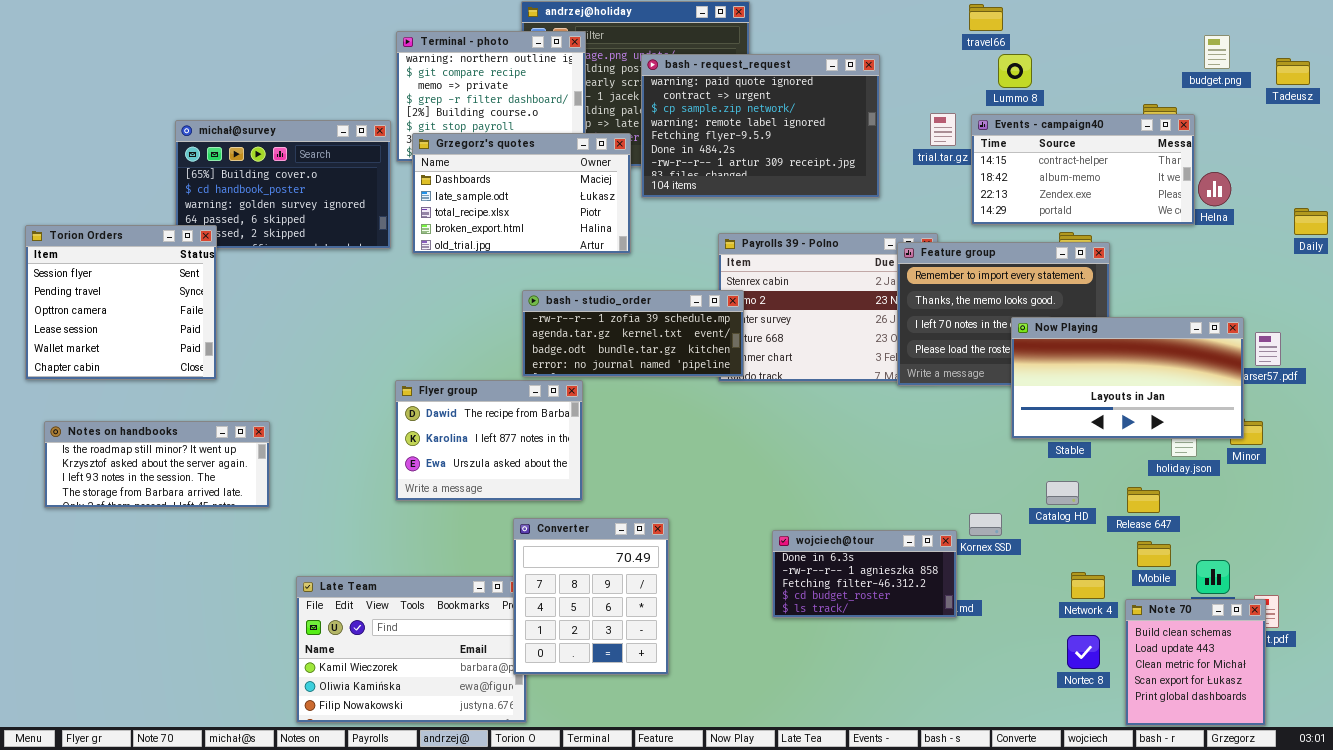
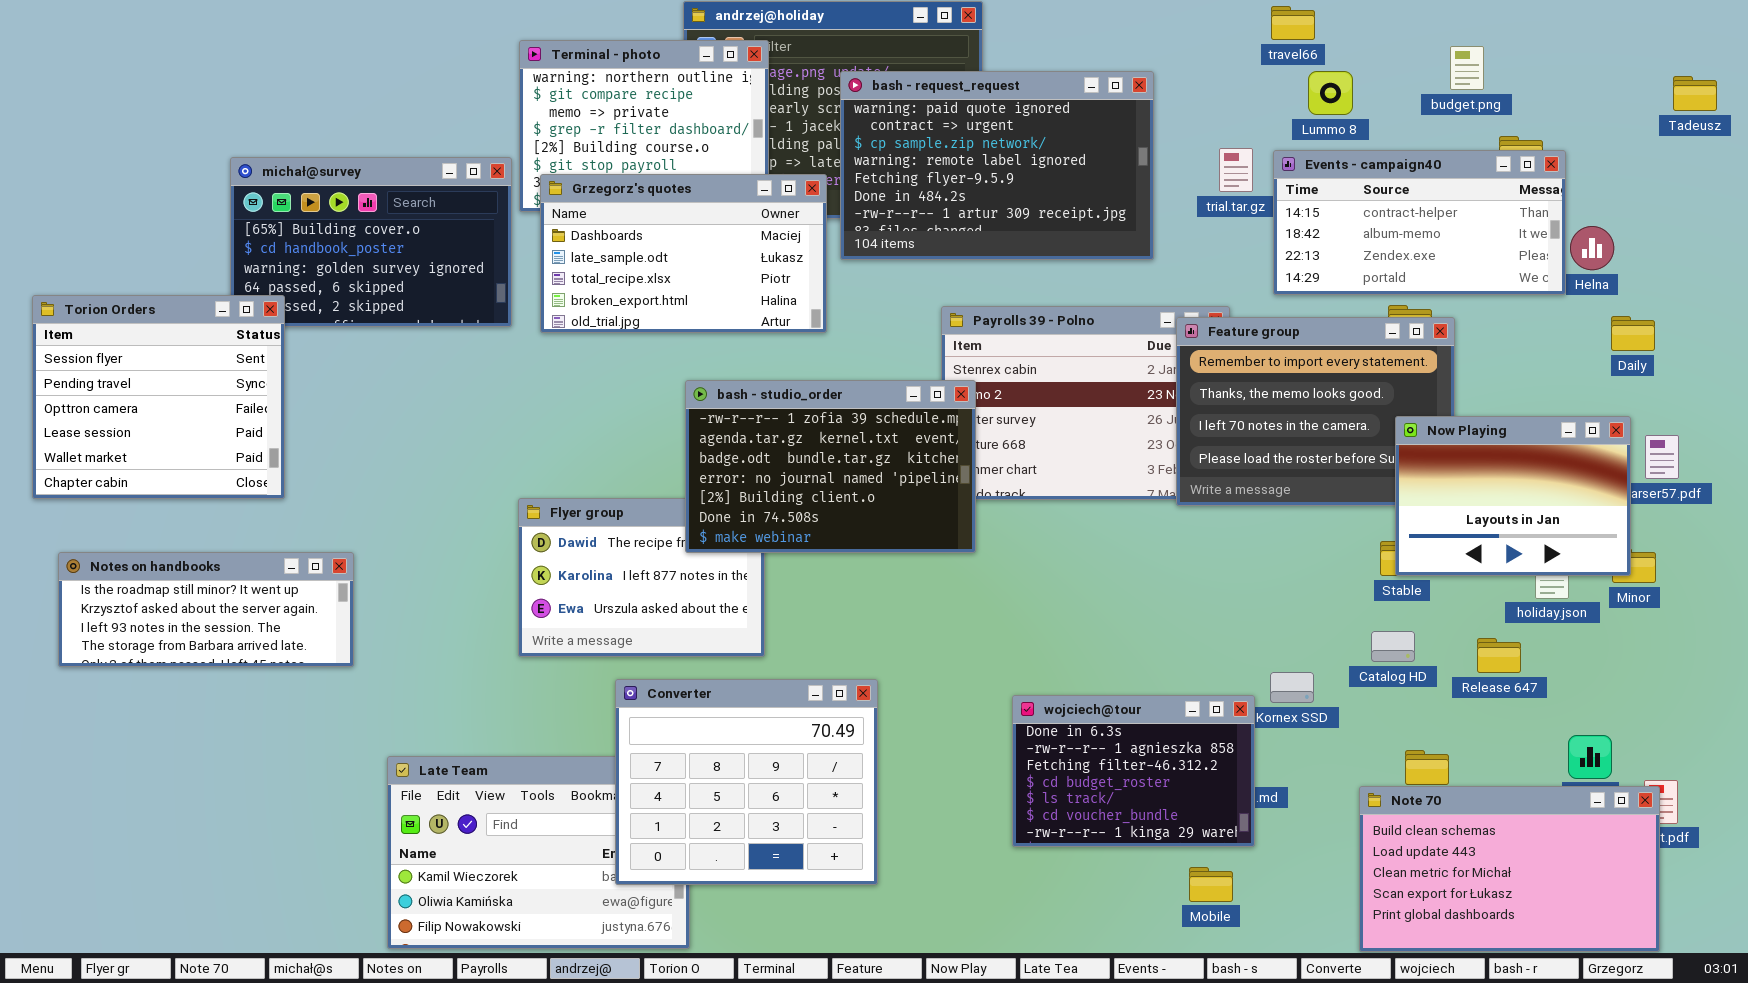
budget.png: [1204,35,1230,69] -> [1450,46,1484,90], moved
Daily: [1294,208,1328,235] -> [1611,316,1655,351], moved
bash - studio_order: [522,290,744,377] -> [685,380,976,553], resized
Now Playing: [1011,317,1244,439] -> [1395,416,1631,576], resized
Converter: [513,518,669,675] -> [615,679,878,885], resized
wojciech@tour: [772,530,957,618] -> [1012,695,1255,847], resized
Mobile: [1137,541,1171,567] -> [1189,867,1233,902], moved
Note 70: [1125,599,1266,726] -> [1359,786,1660,952], resized

